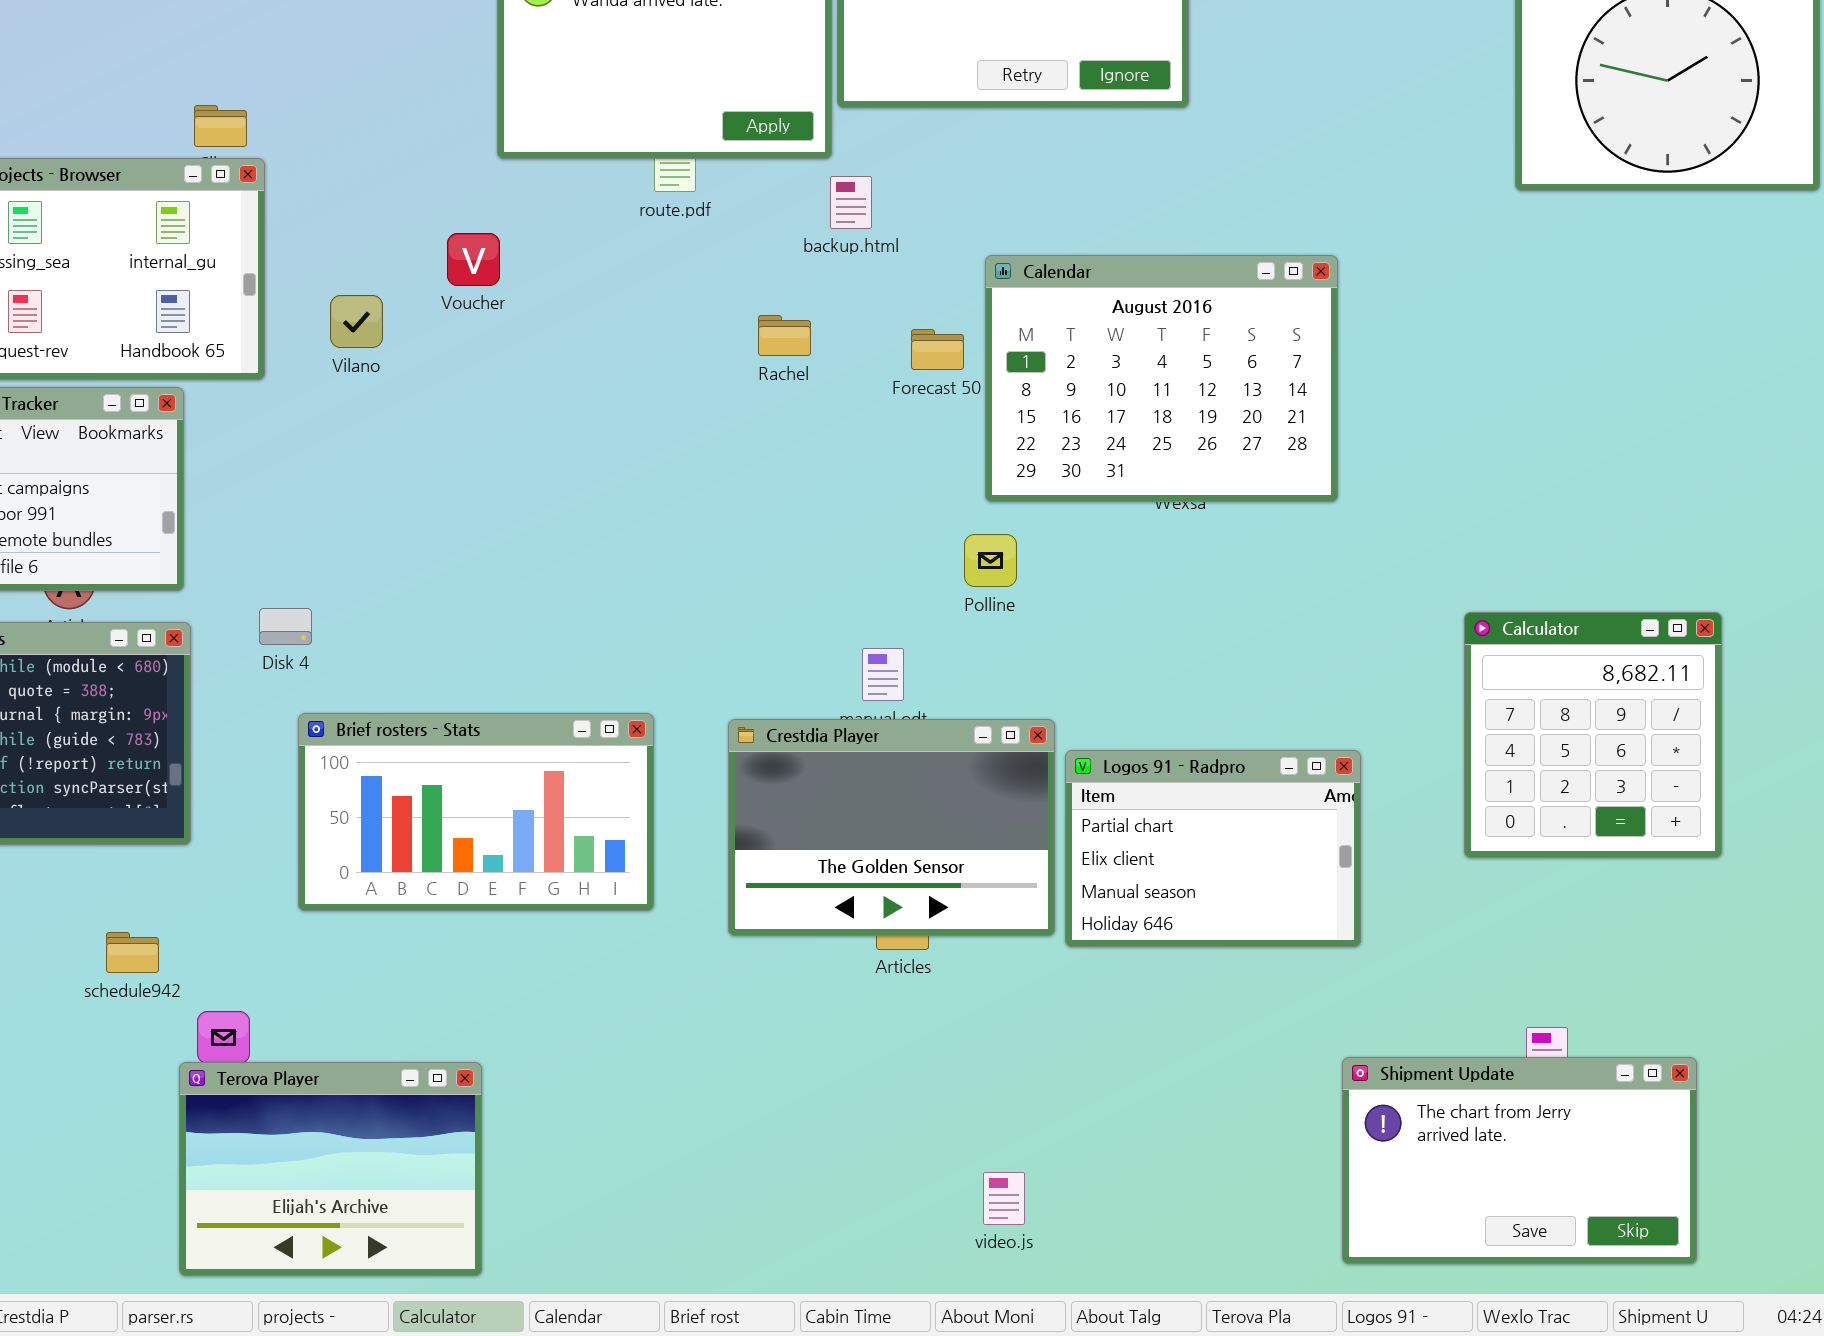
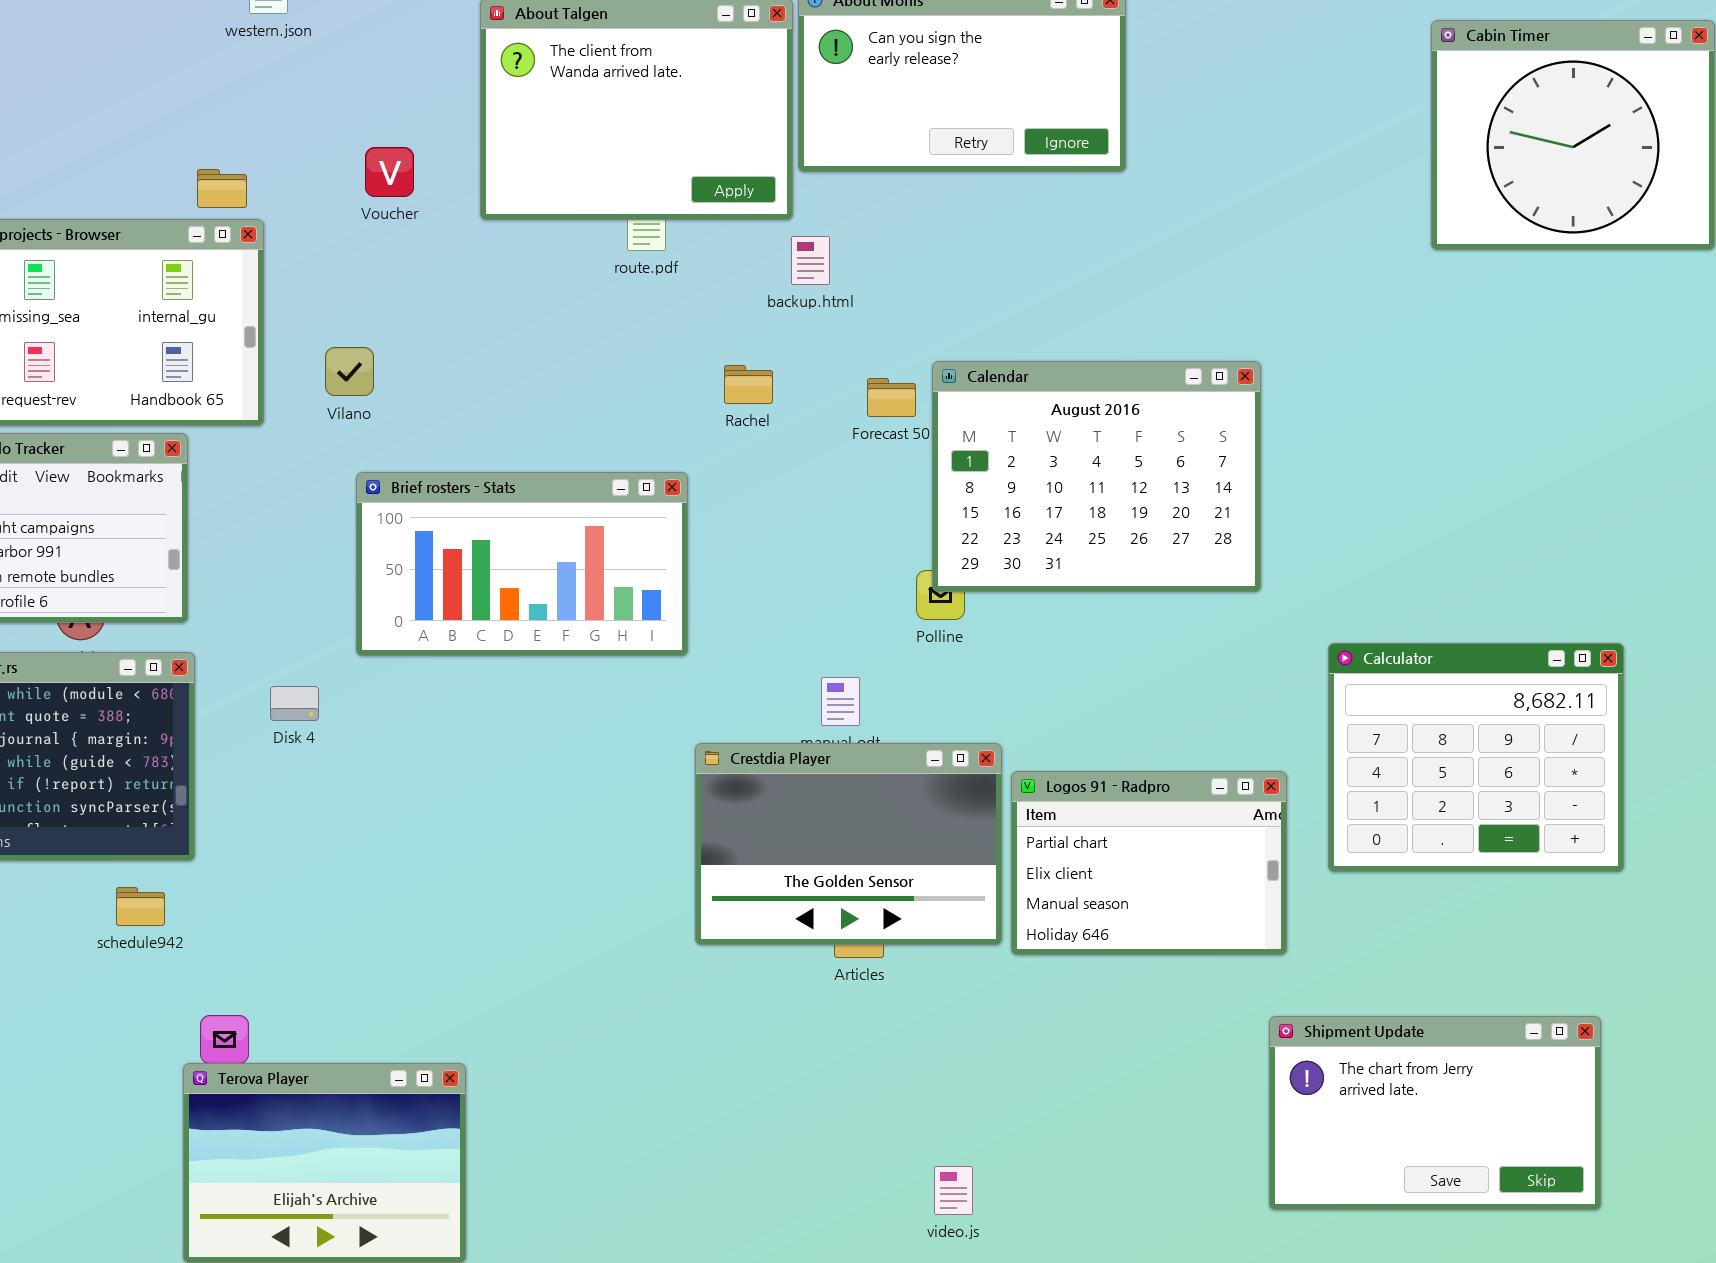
Voucher: [447,233,500,286] -> [365,147,414,197], moved
Calendar: [985,255,1338,502] -> [932,361,1261,592], moved
Disk 4: [259,608,312,645] -> [270,686,319,721], moved
Calculator: [1464,612,1722,858] -> [1328,643,1624,872], resized
Brief rosters - Stats: [298,713,654,911] -> [356,472,688,656], moved
schedule942: [106,932,159,973] -> [116,887,165,926], moved
Shipment Update: [1342,1057,1697,1264] -> [1269,1016,1601,1210], moved

